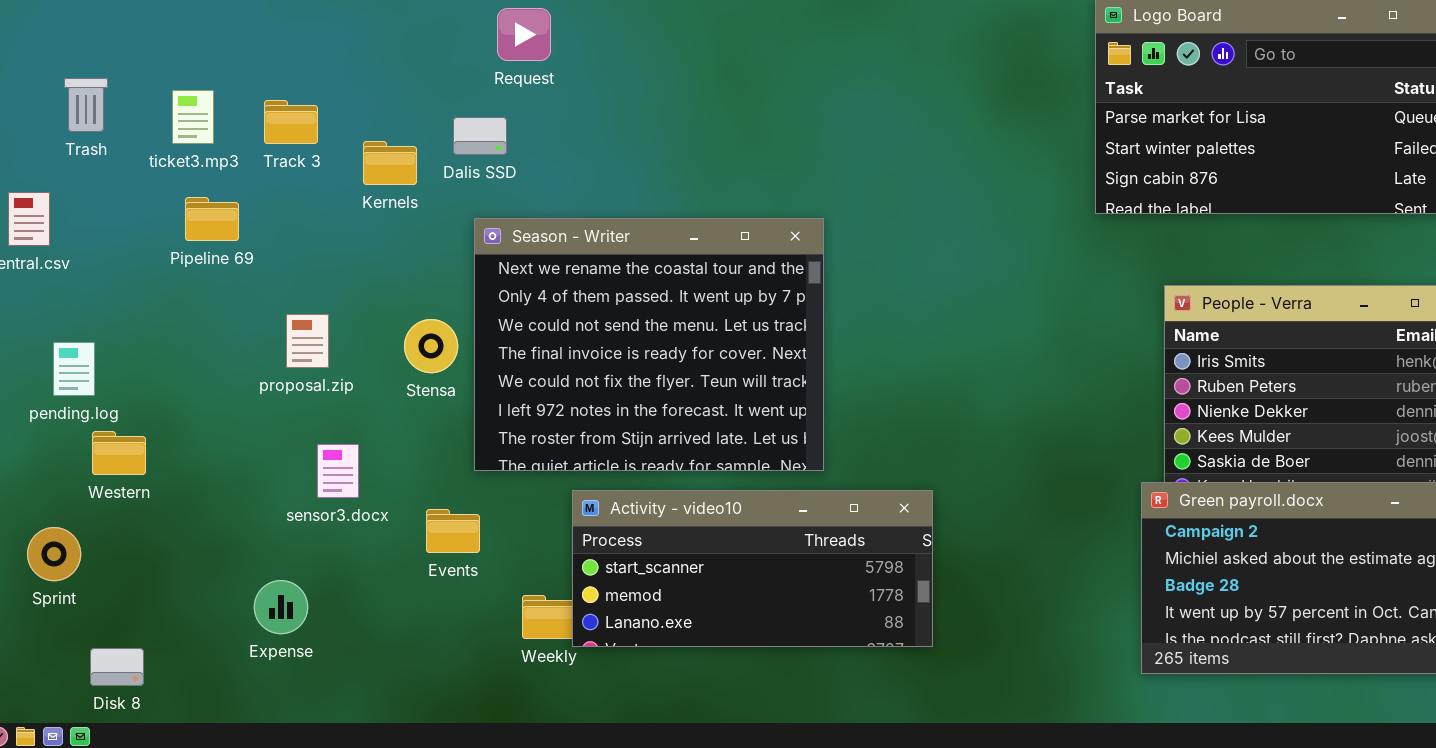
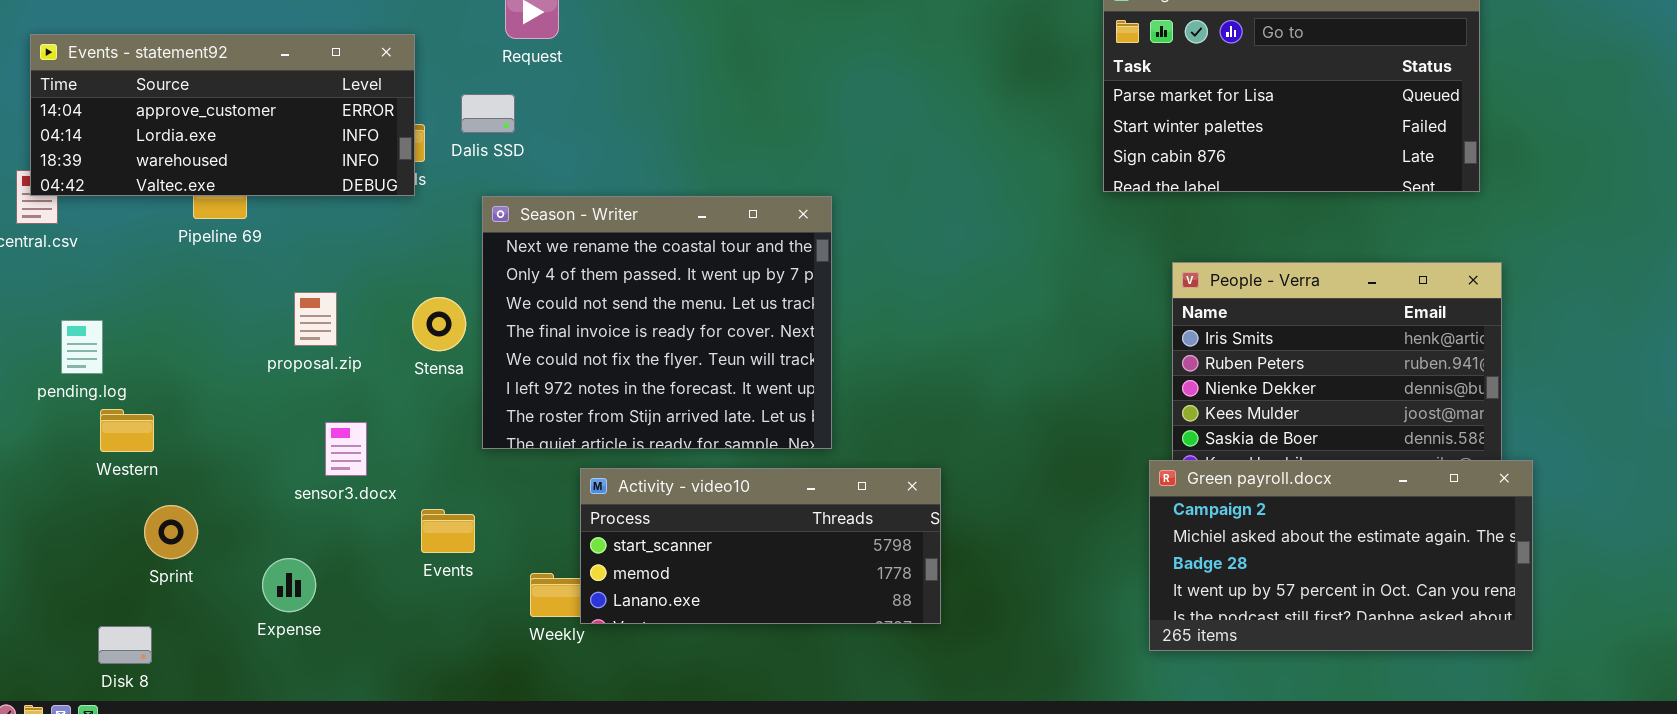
Events - statement92: none -> [30,34,415,196], opened
Events: [426,509,480,553] -> [421,509,475,553], moved
Sprint: [27,527,81,581] -> [144,505,198,559], moved

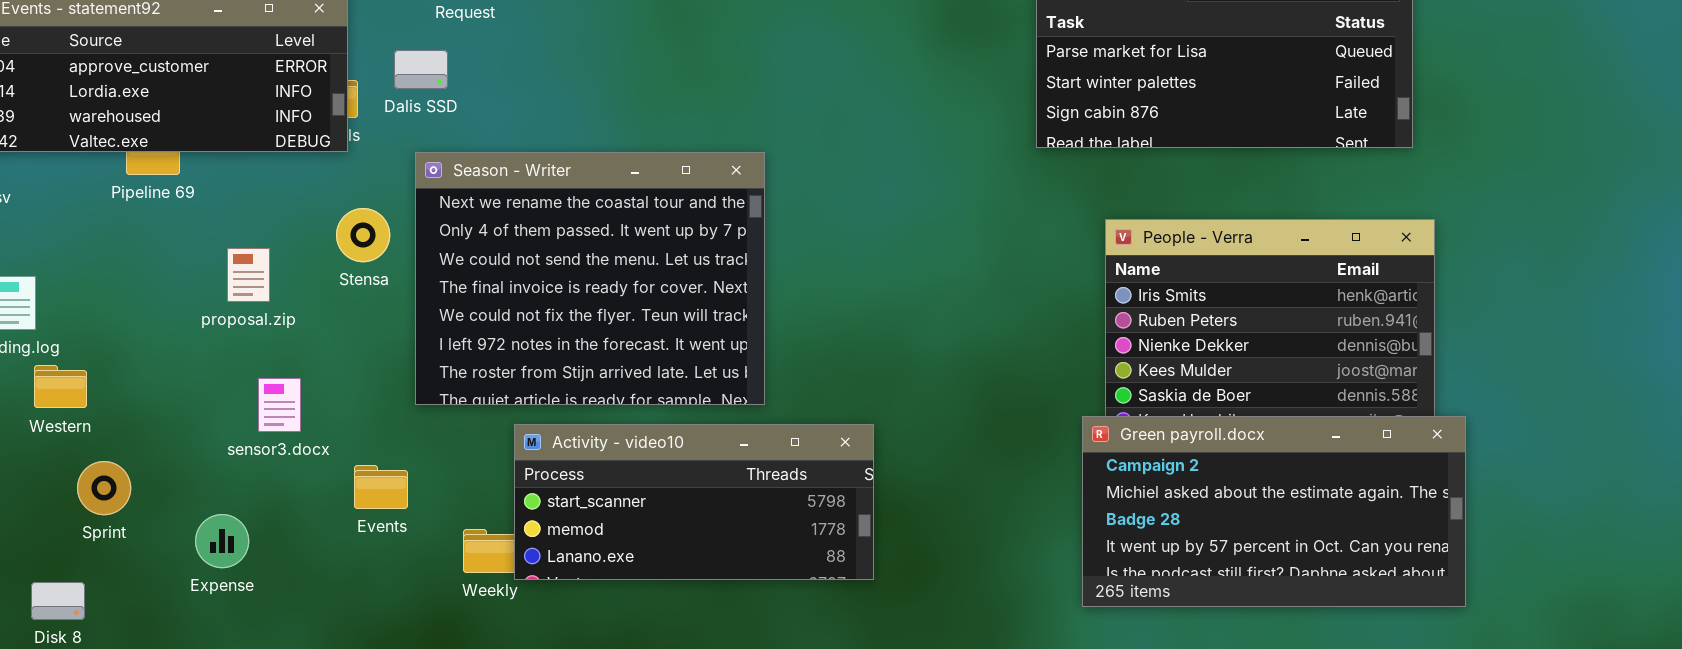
Stensa: [412,297,466,351] -> [336,208,390,262], moved

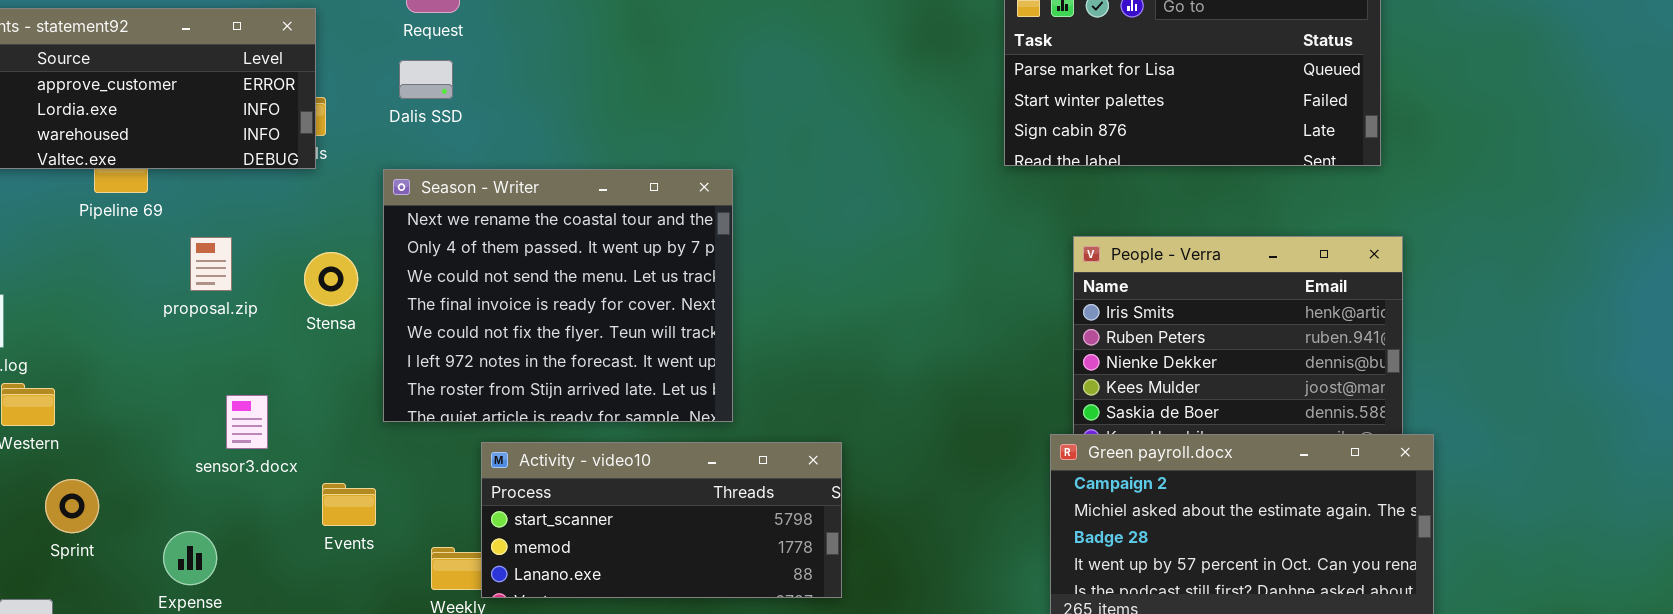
Dalis SSD: [394,50,448,89] -> [399,60,453,99], moved
Stensa: [336,208,390,262] -> [304,252,358,306], moved
proposal.zip: [227,248,270,302] -> [190,237,232,291], moved

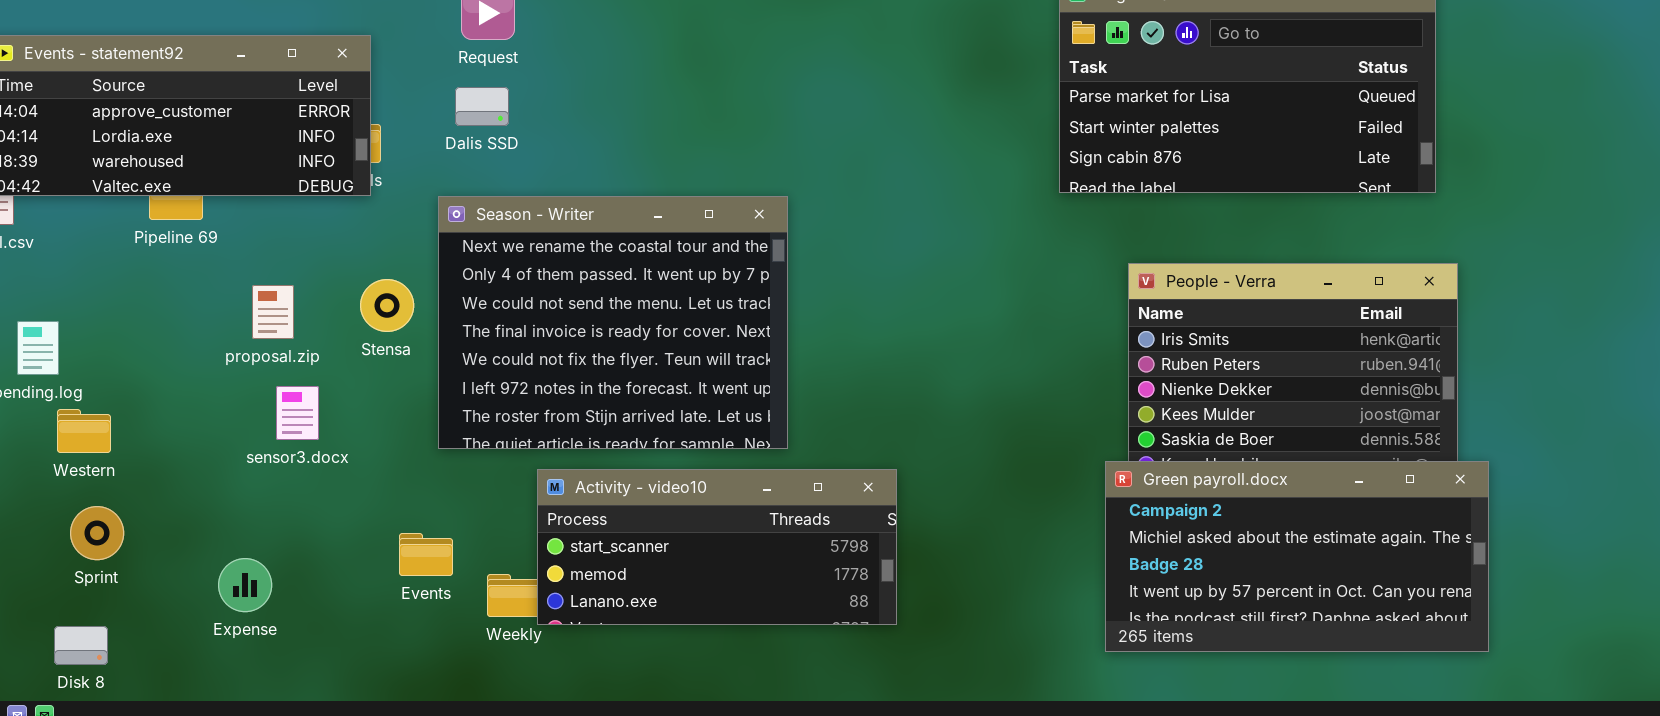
proposal.zip: [190,237,232,291] -> [252,285,294,339], moved
sensor3.docx: [226,395,268,449] -> [276,386,319,440], moved
Sprint: [45,479,99,533] -> [70,506,124,560], moved
Events: [322,483,376,526] -> [399,533,453,576], moved

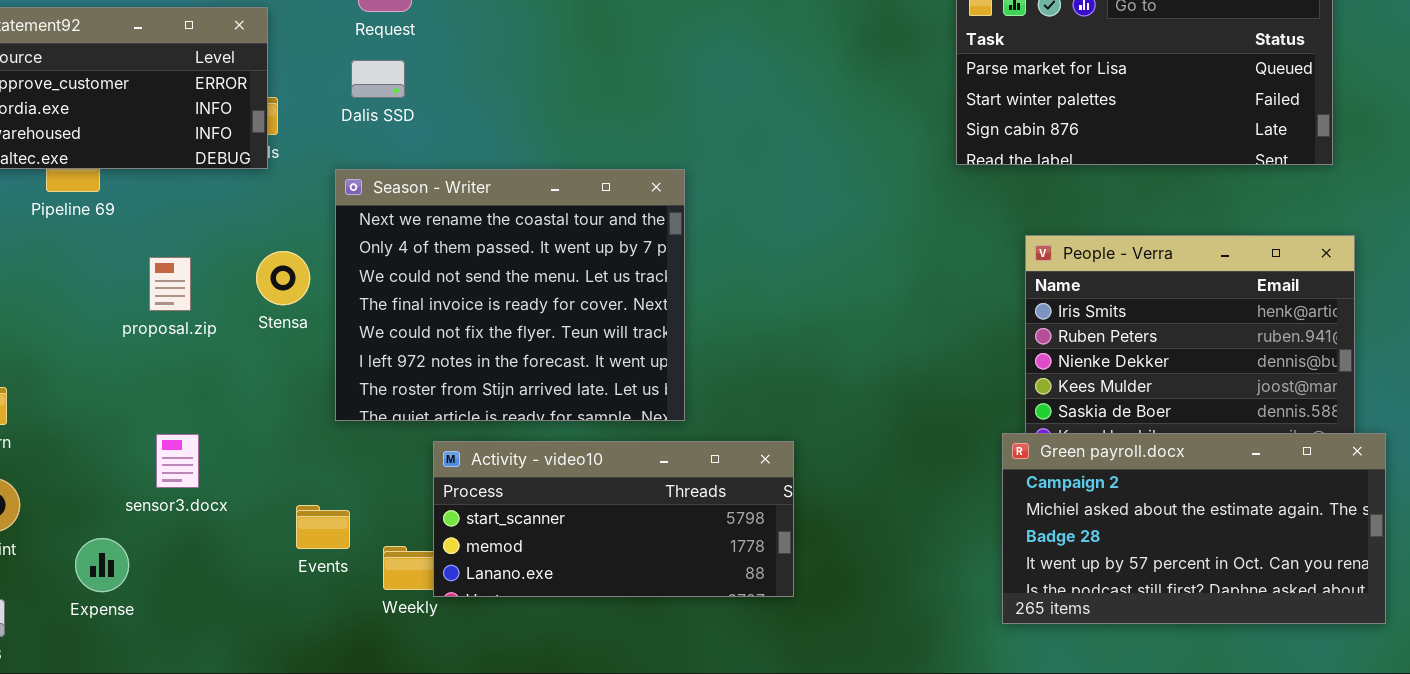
sensor3.docx: [276,386,319,440] -> [156,434,199,488], moved
Expense: [218,558,272,612] -> [75,538,129,592], moved

